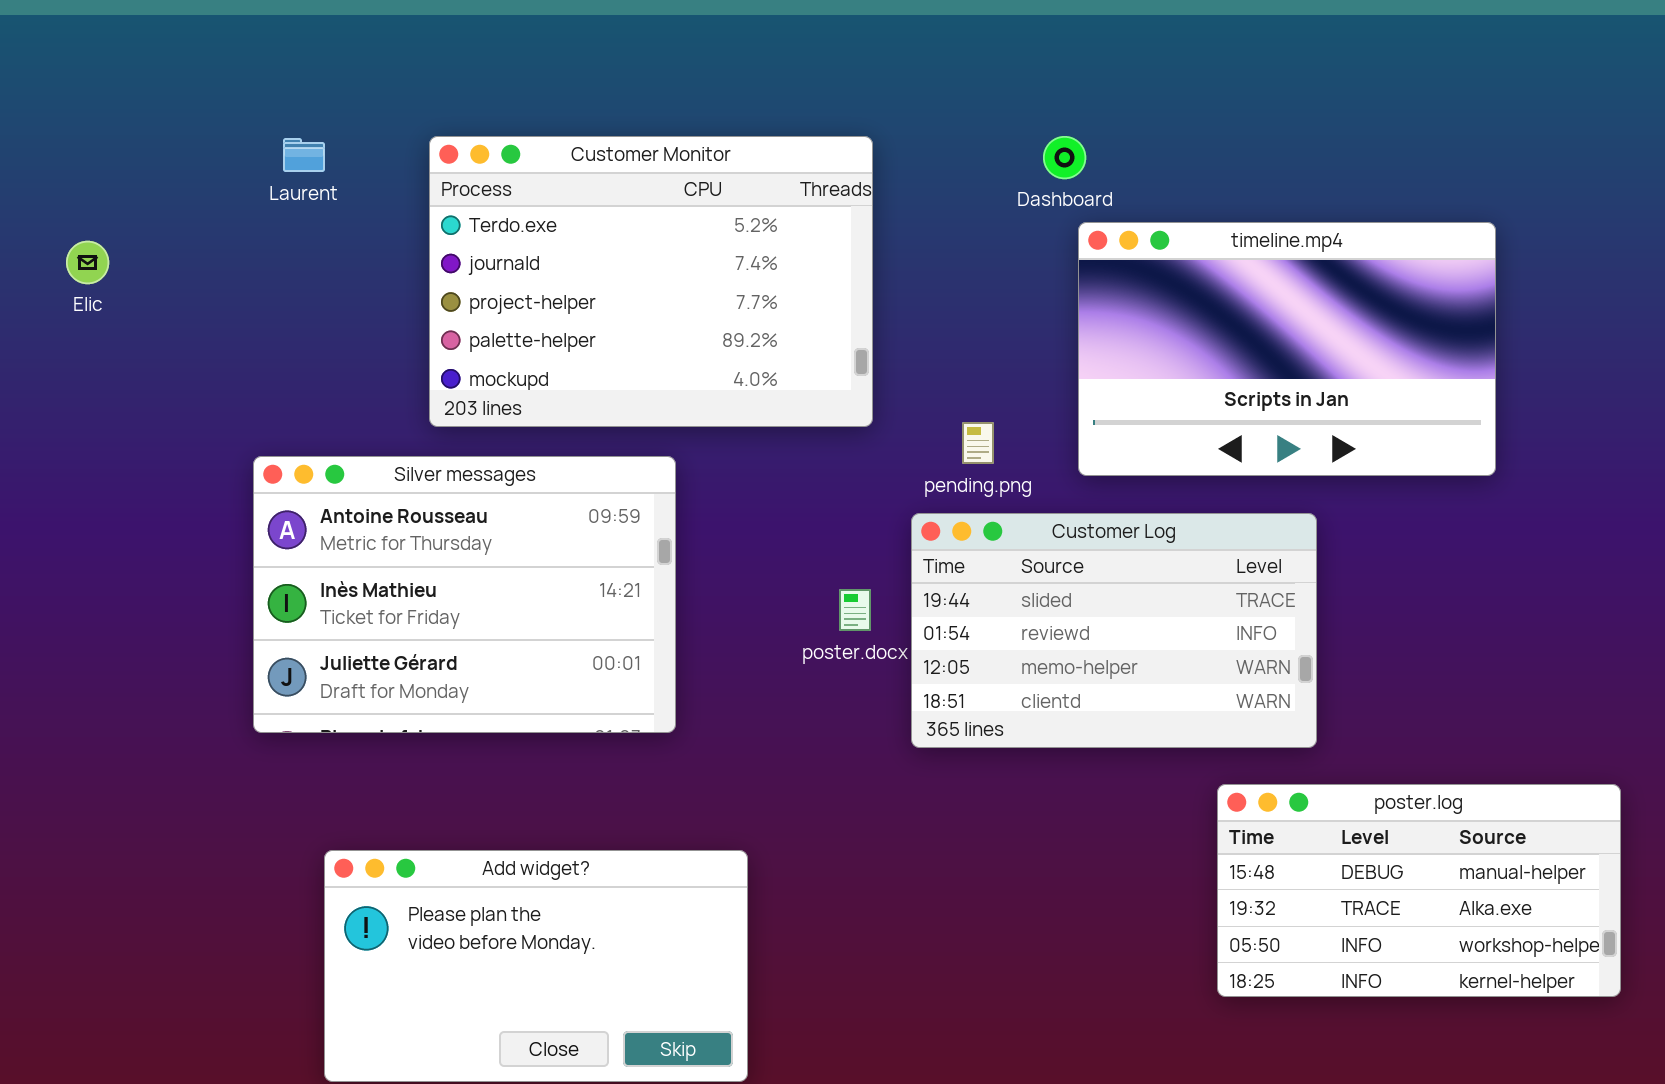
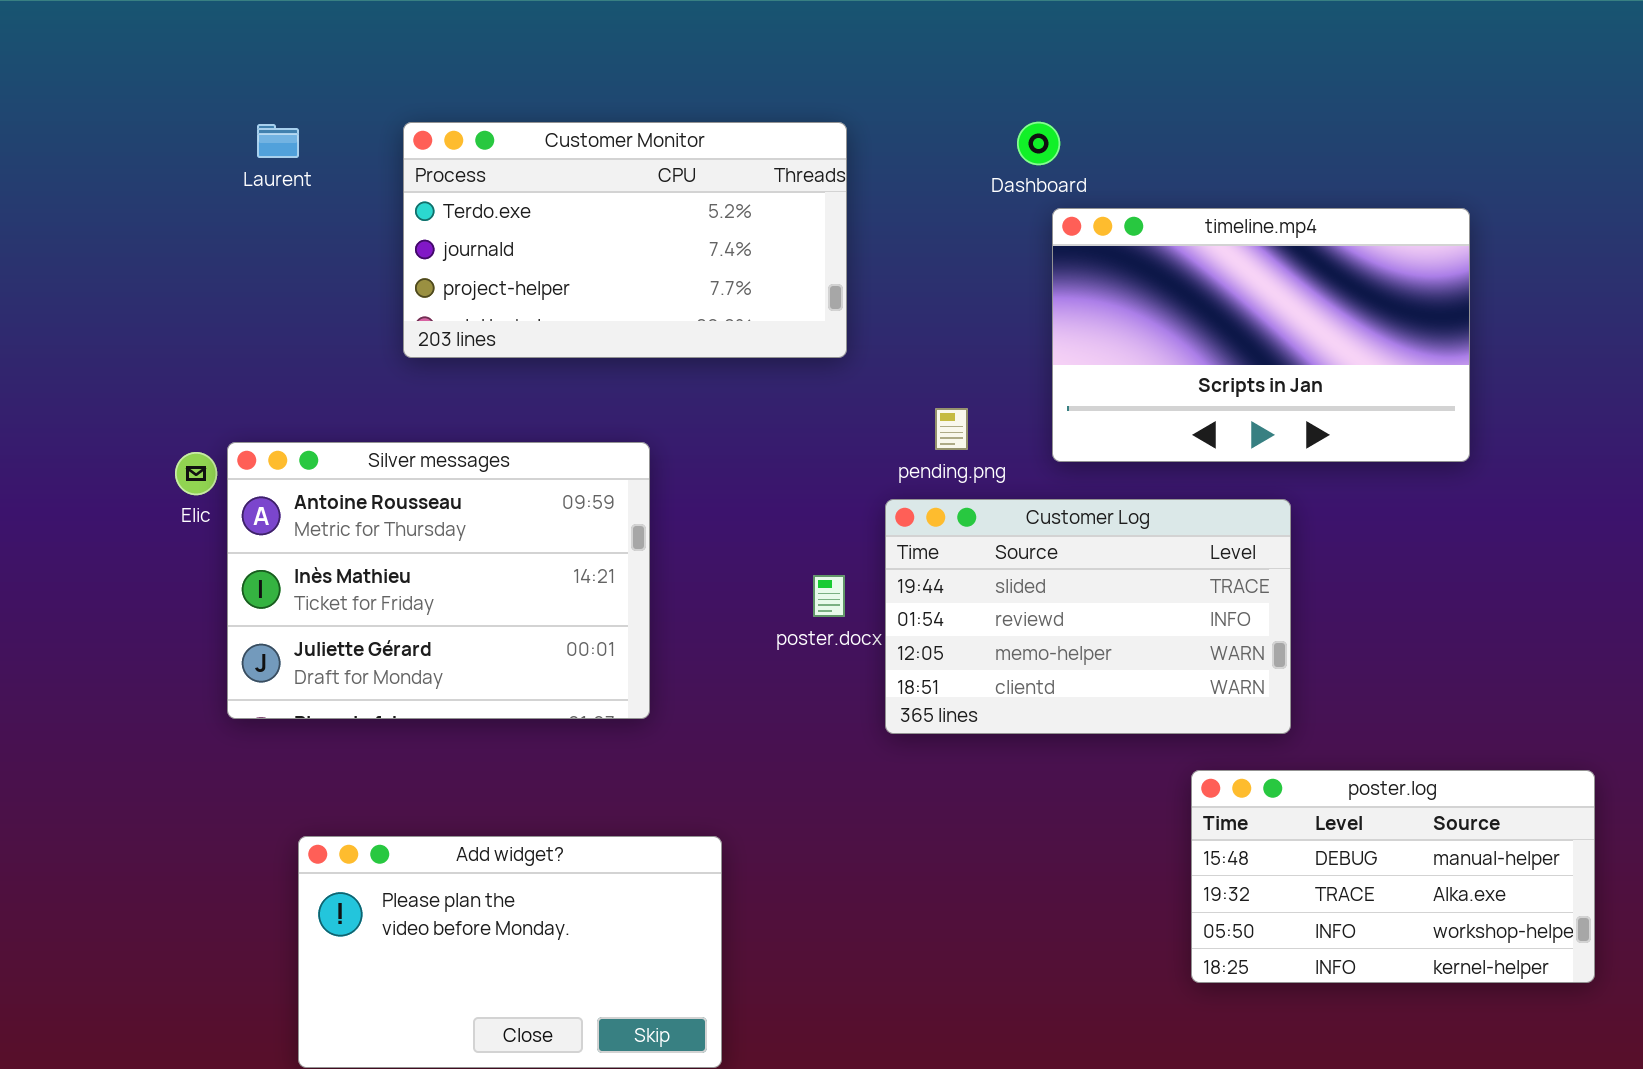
Customer Monitor: [429,136,873,427] -> [403,122,847,358], resized
Elic: [66,241,109,284] -> [175,452,217,495], moved

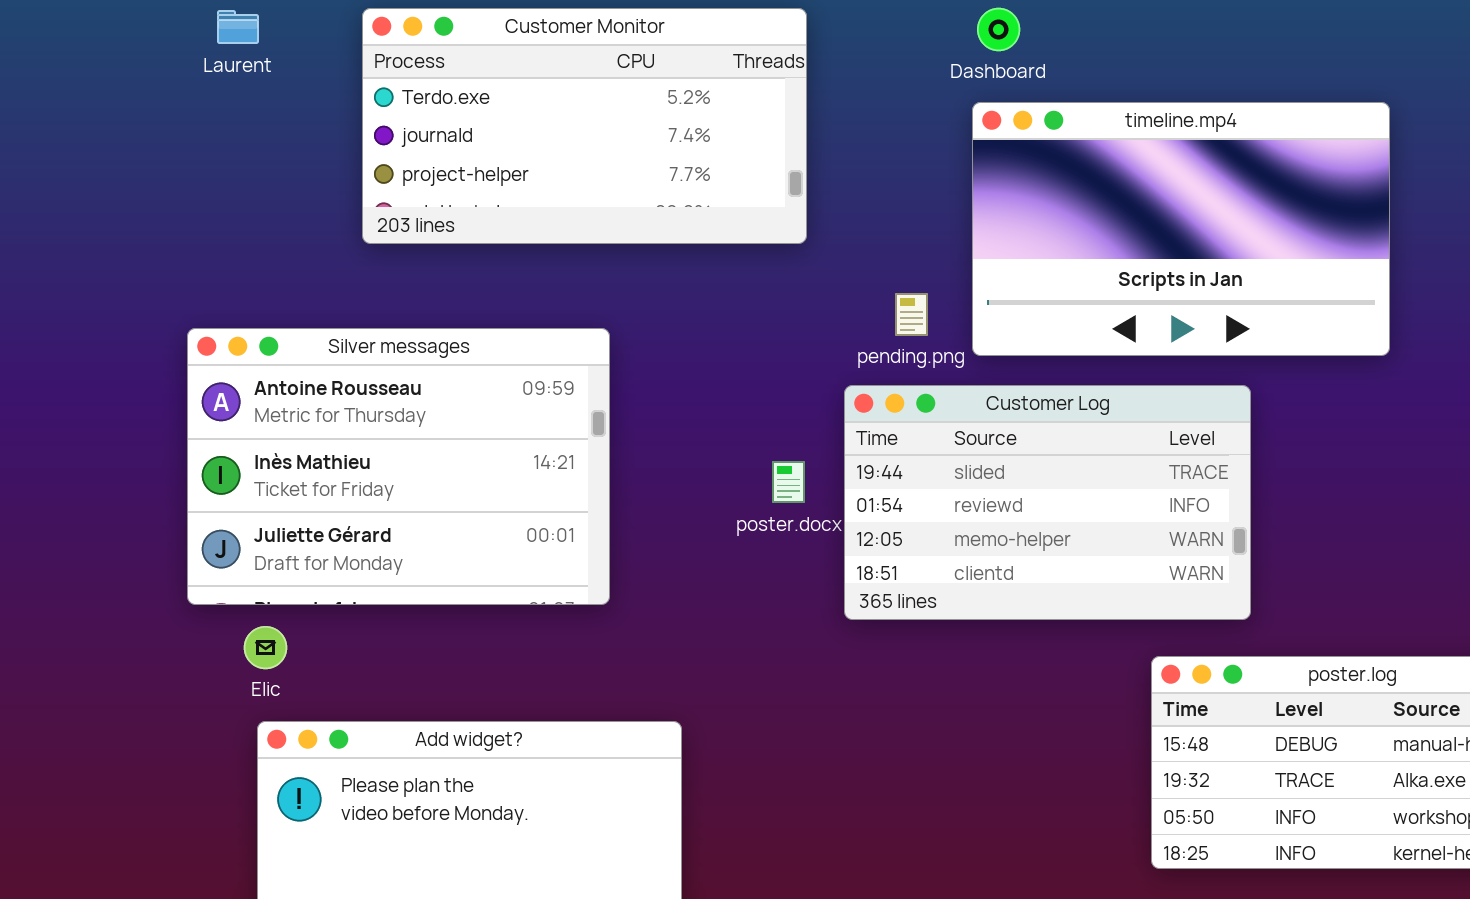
timeline.mp4: [1052,208,1470,462] -> [972,102,1390,356], moved
Elic: [175,452,217,495] -> [244,626,287,669], moved

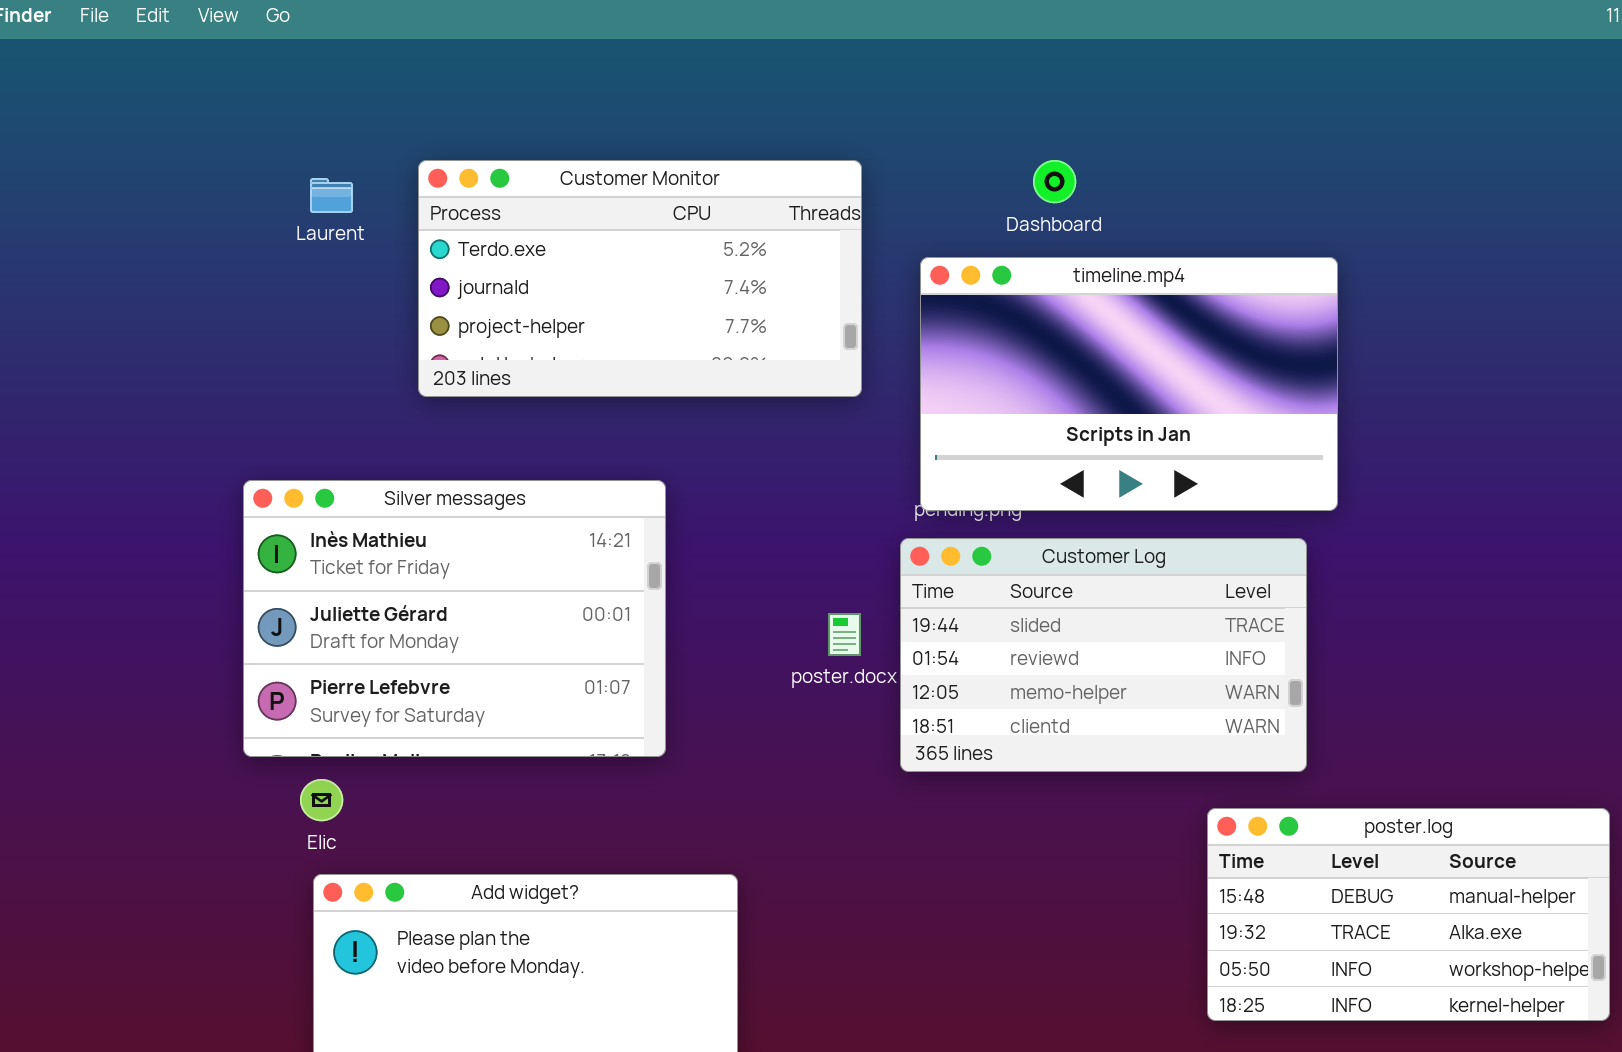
Laurent: [217,10,259,44] -> [310,178,353,213], moved
timeline.mp4: [972,102,1390,356] -> [920,257,1338,511], moved
Silver messages: [187,328,610,605] -> [243,480,666,757], scrolled down 1 row

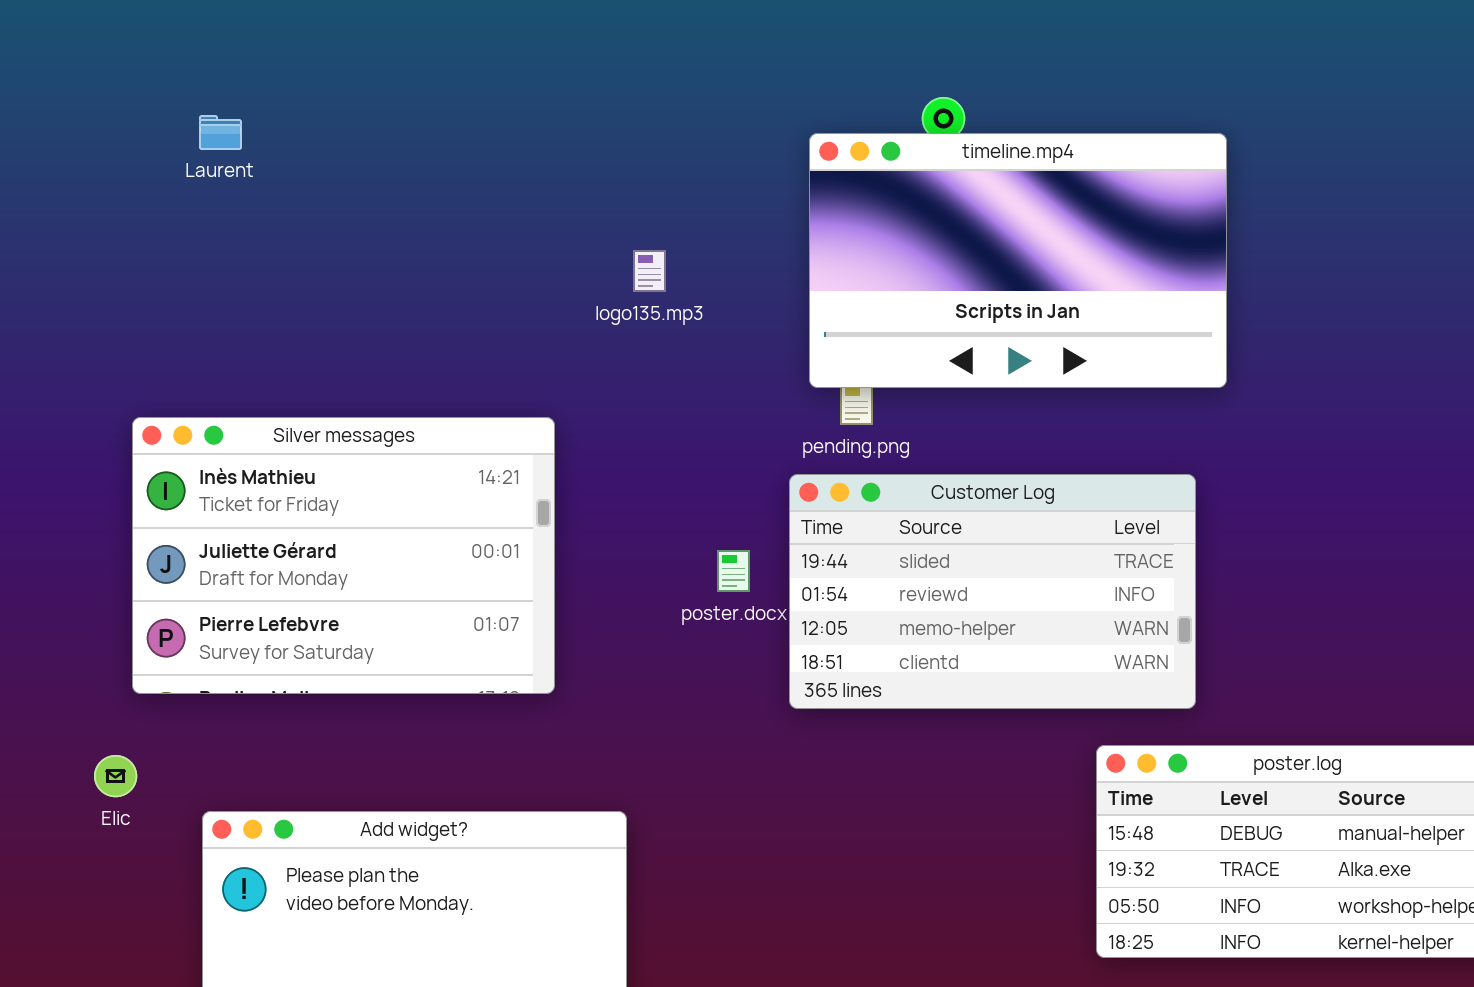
Customer Monitor: [418,160,862,397] -> none, closed
timeline.mp4: [920,257,1338,511] -> [809,133,1227,388], moved
Elic: [300,779,343,821] -> [94,755,137,797], moved

